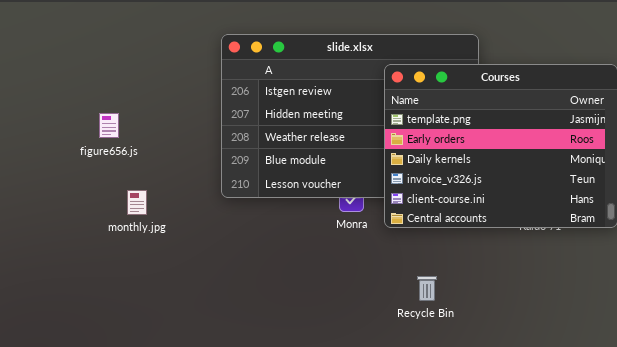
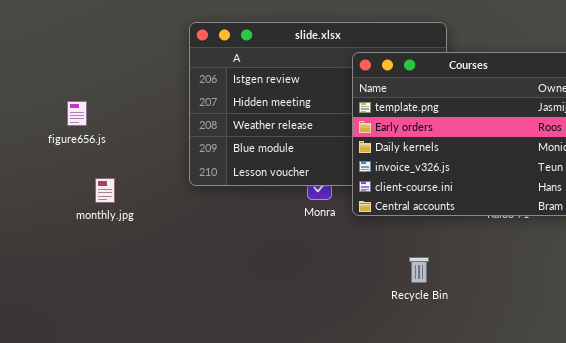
Recycle Bin: [417,276,437,301] -> [409,257,429,283], moved

